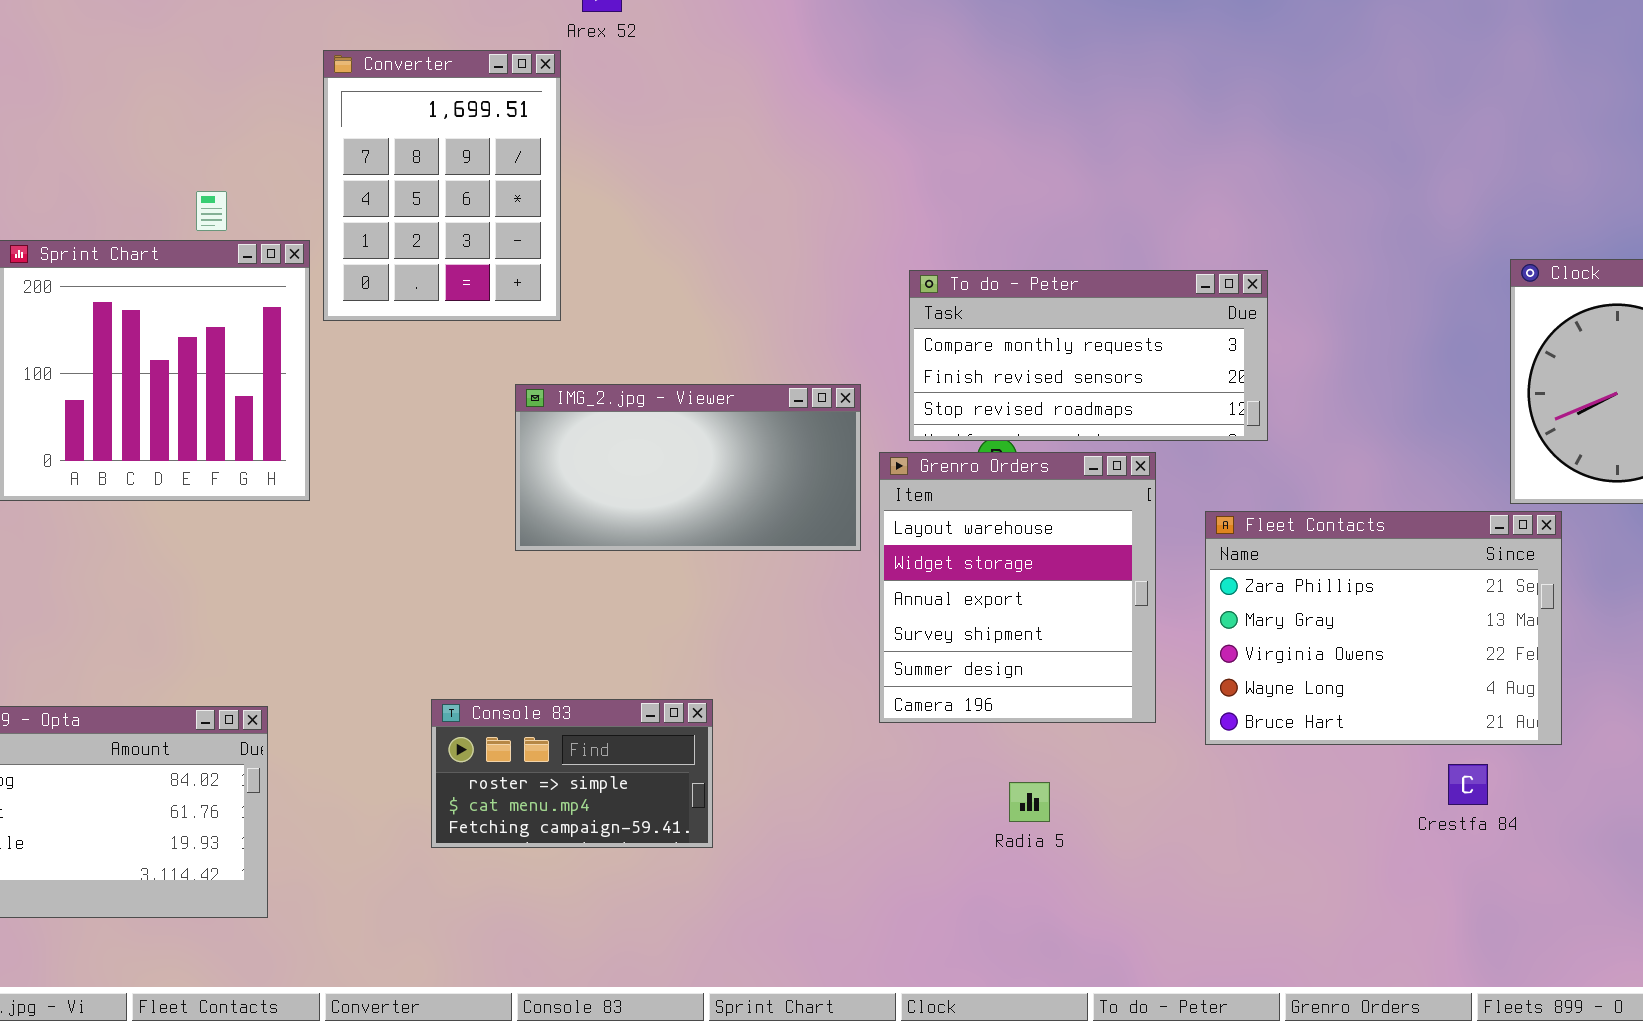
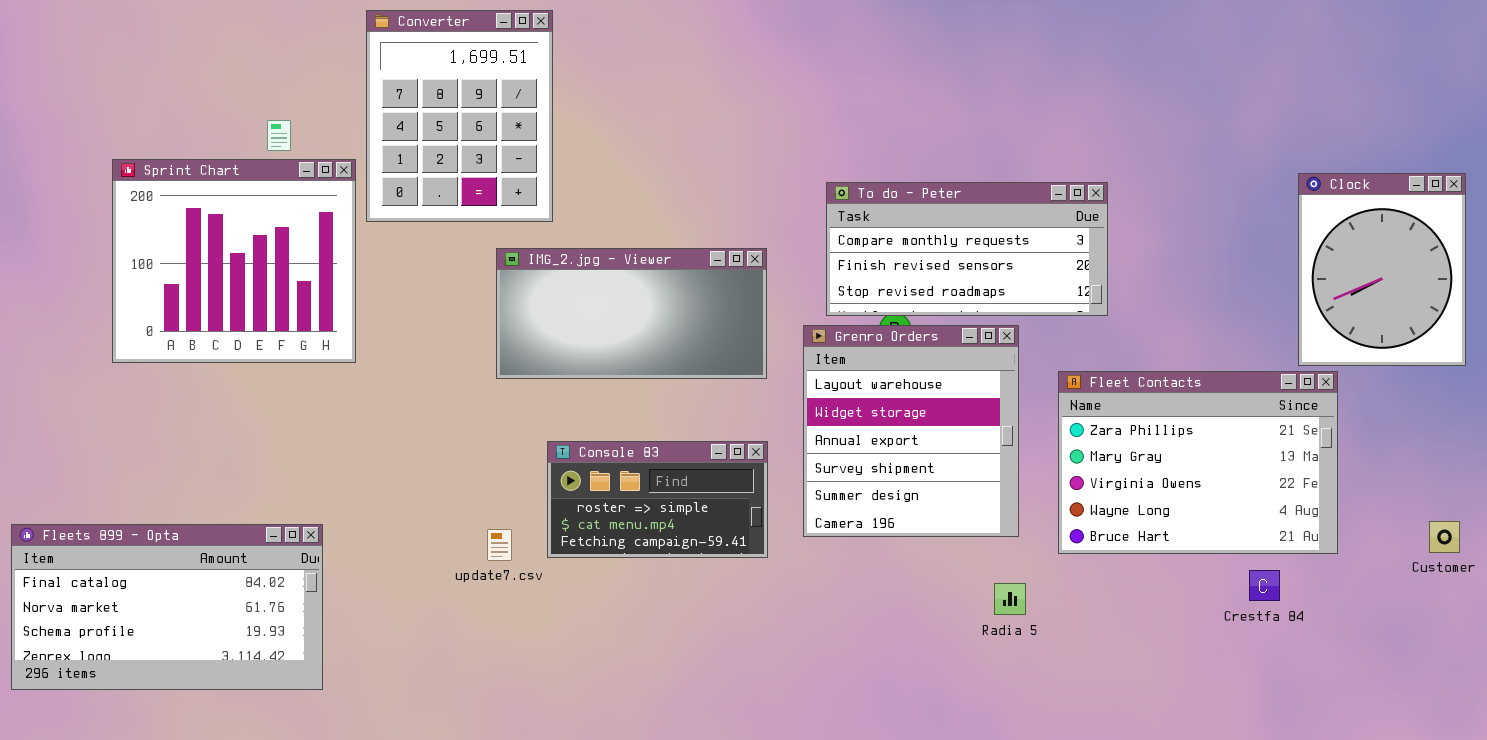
IMG_2.jpg - Viewer: [515,384,861,551] -> [496,248,767,379], moved
Console 83: [431,699,713,848] -> [547,441,768,558], moved
Radia 5: [1009,782,1050,822] -> [994,583,1026,615], moved

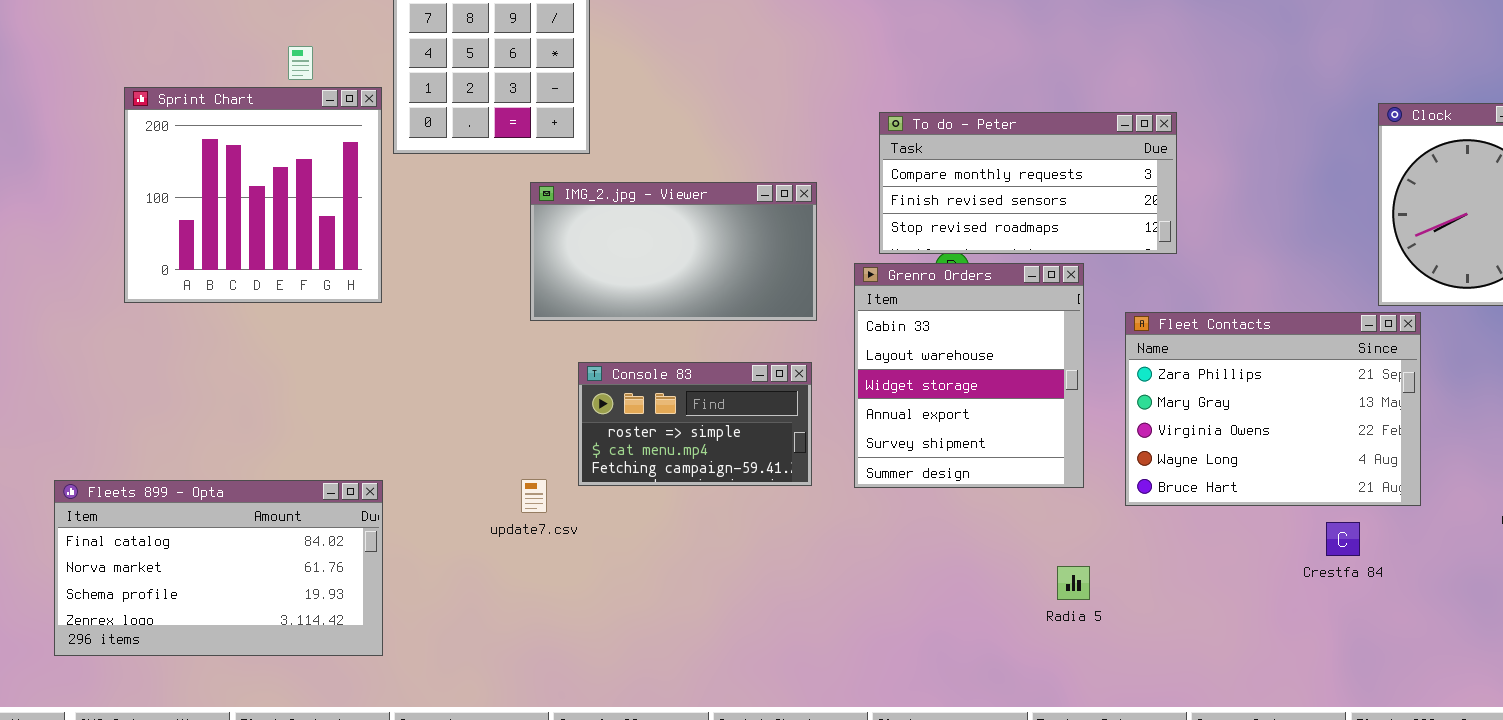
Grenro Orders: [803,325,1019,537] -> [854,263,1084,488], scrolled up 1 row
Console 83: [547,441,768,558] -> [578,362,812,486], moved
Fleets 899 - Opta: [11,524,323,690] -> [54,480,383,656], moved
Radia 5: [994,583,1026,615] -> [1057,566,1090,600], moved

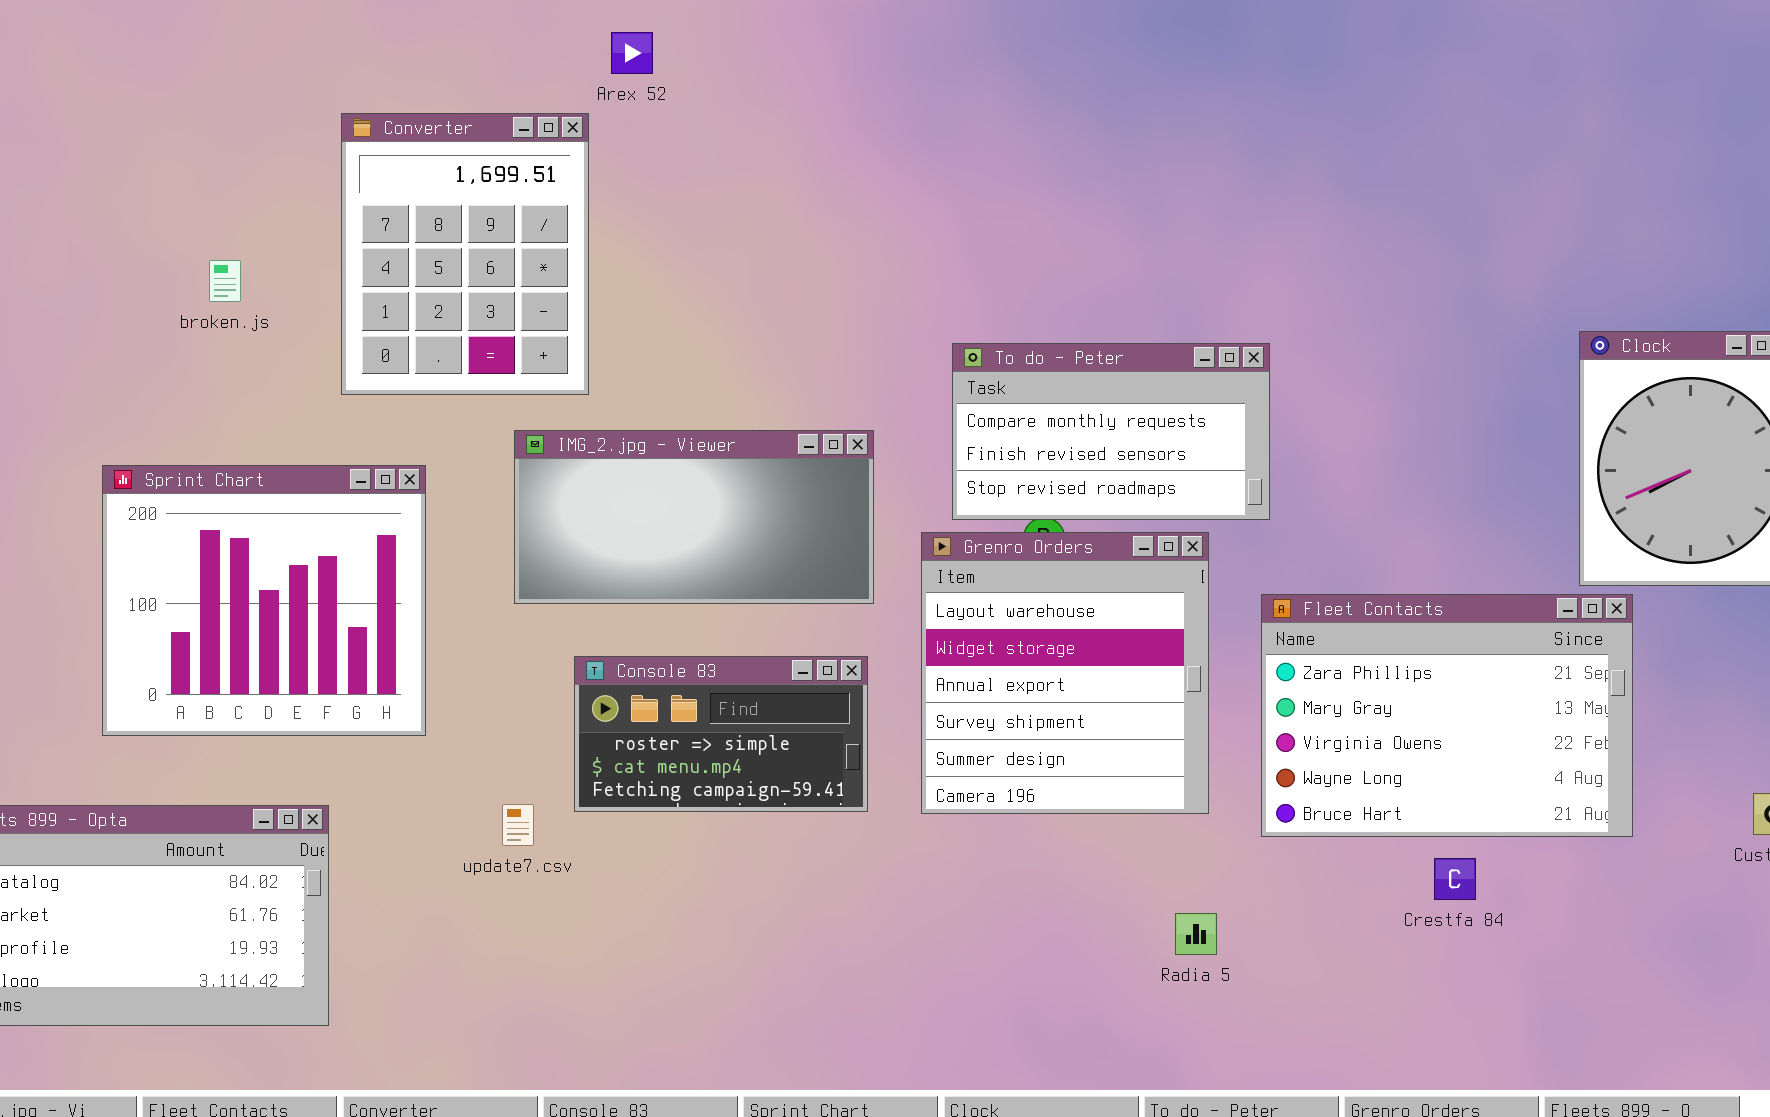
Sprint Chart: [124,87,382,303] -> [102,465,426,736], moved
To do - Peter: [879,112,1177,254] -> [952,343,1270,520], resized
Grenro Orders: [854,263,1084,488] -> [921,532,1209,814], scrolled down 1 row
Crestfa 84: [1326,522,1360,556] -> [1434,858,1476,900], moved

